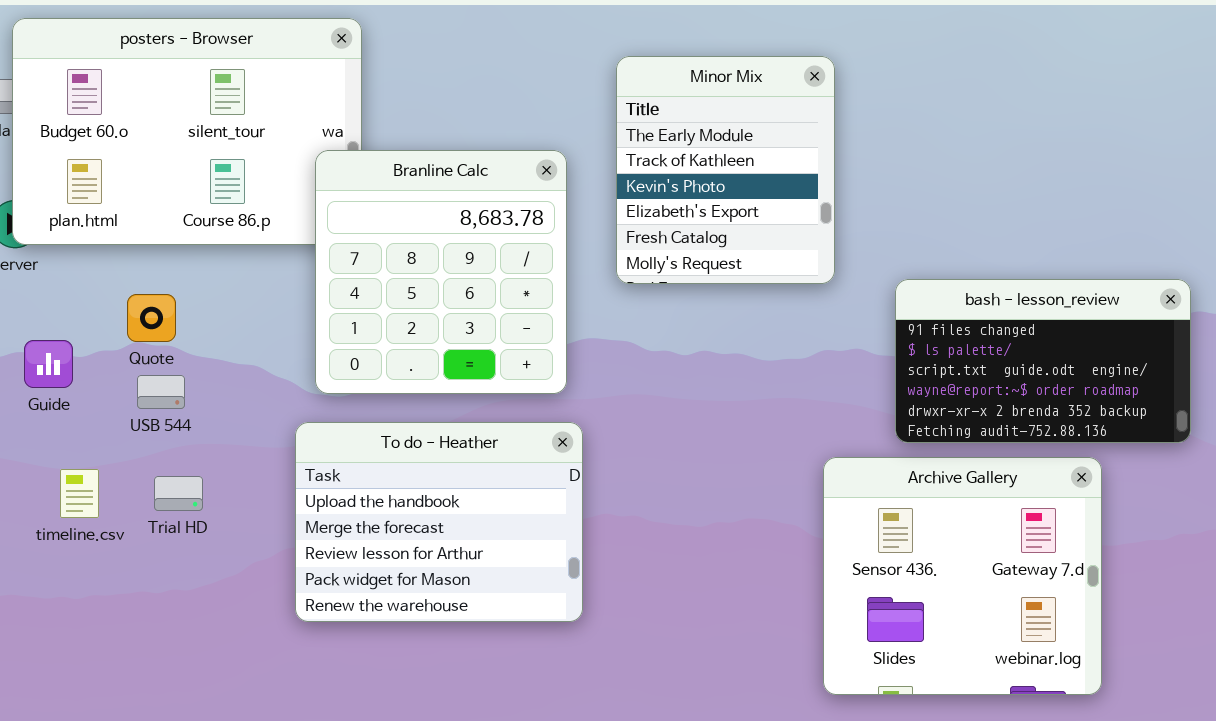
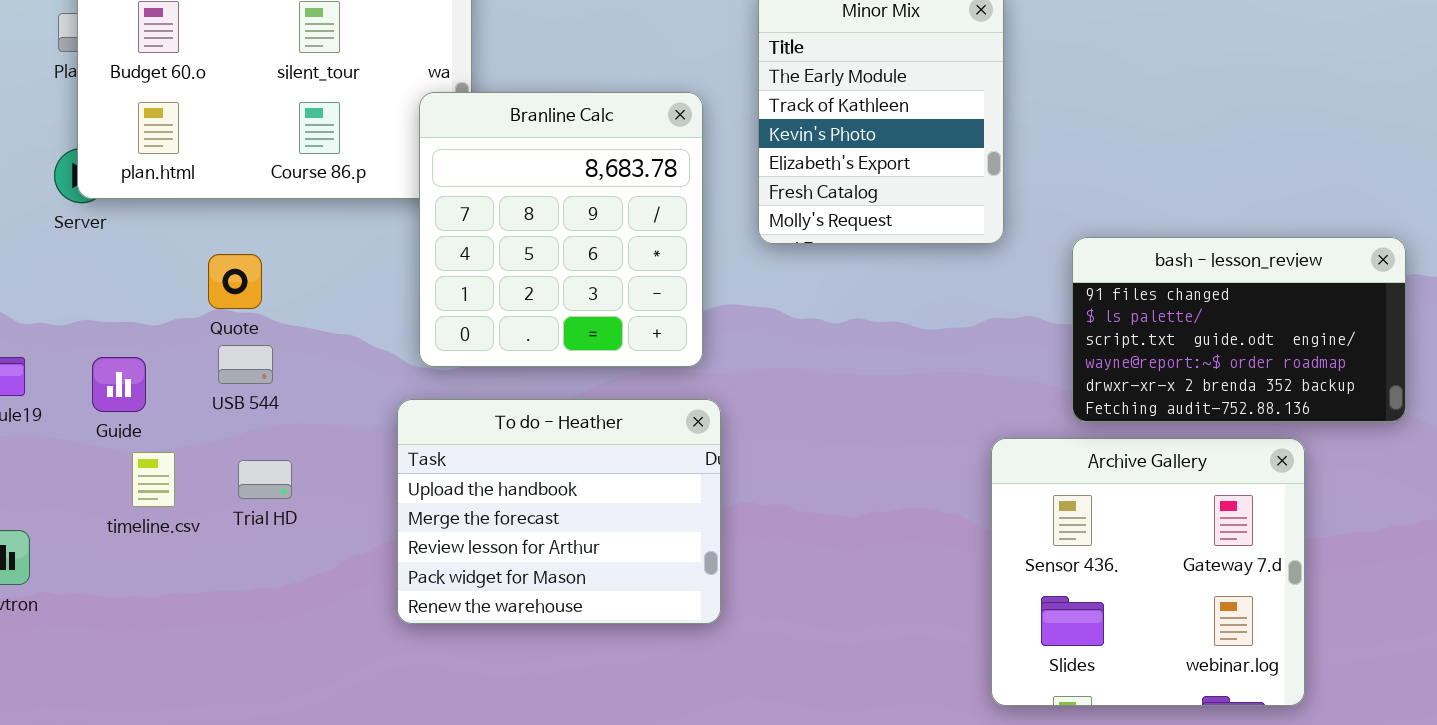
Guide: [24,340,73,388] -> [92,357,146,412], moved

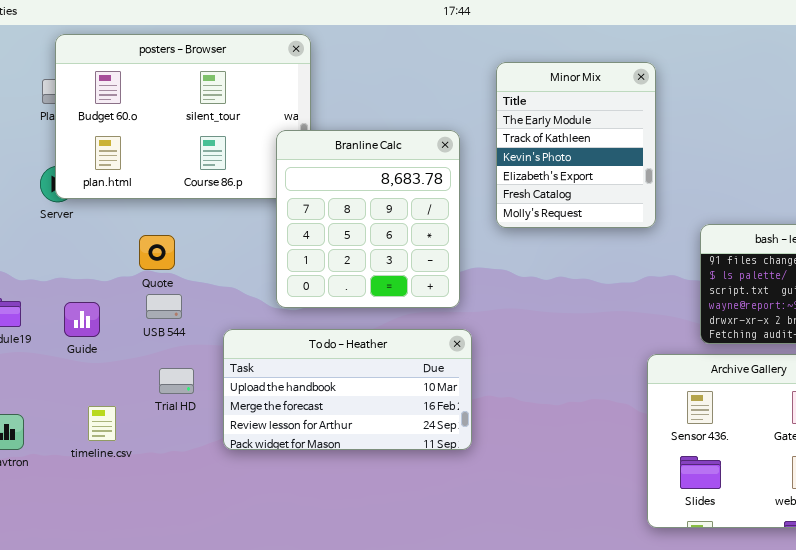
To do - Heather: [397,399,721,624] -> [223,329,472,450], resized
timeline.csv: [132,452,175,507] -> [88,406,116,441], moved

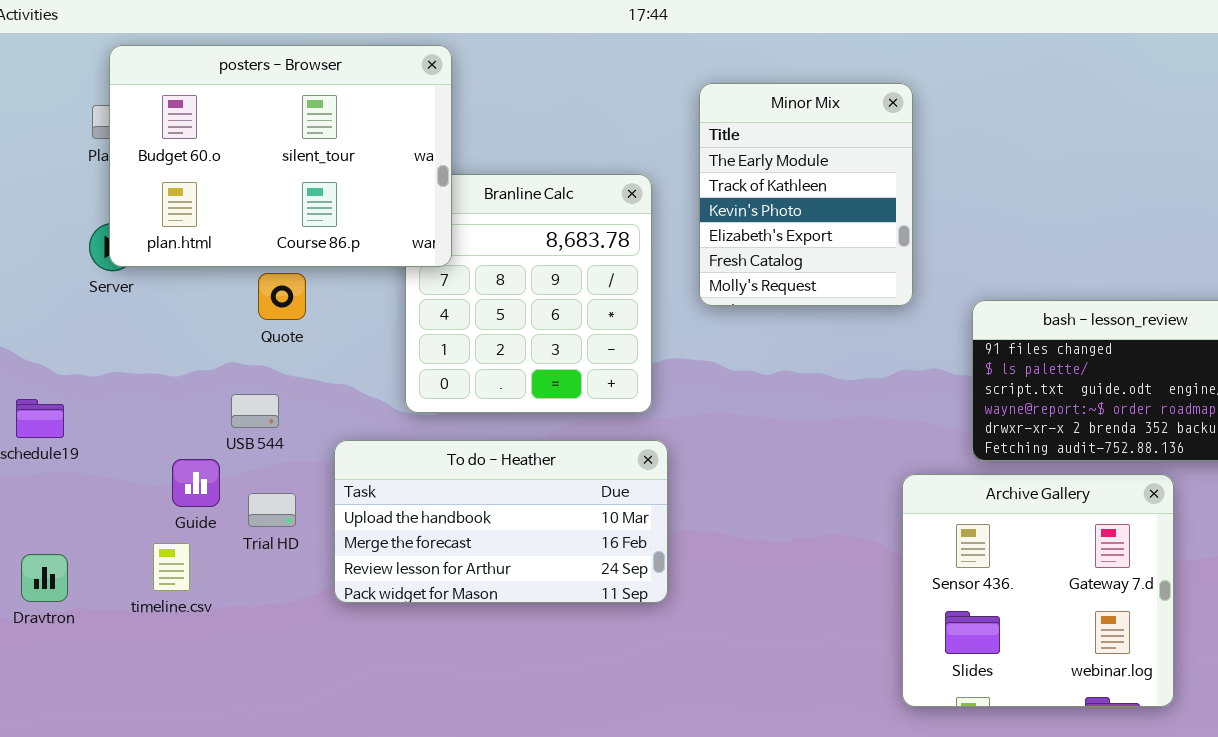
posters - Browser: [55,34,311,199] -> [109,45,452,267], raised
Quote: [139,235,175,270] -> [258,273,306,320], moved
Guide: [64,302,100,337] -> [172,459,220,507], moved

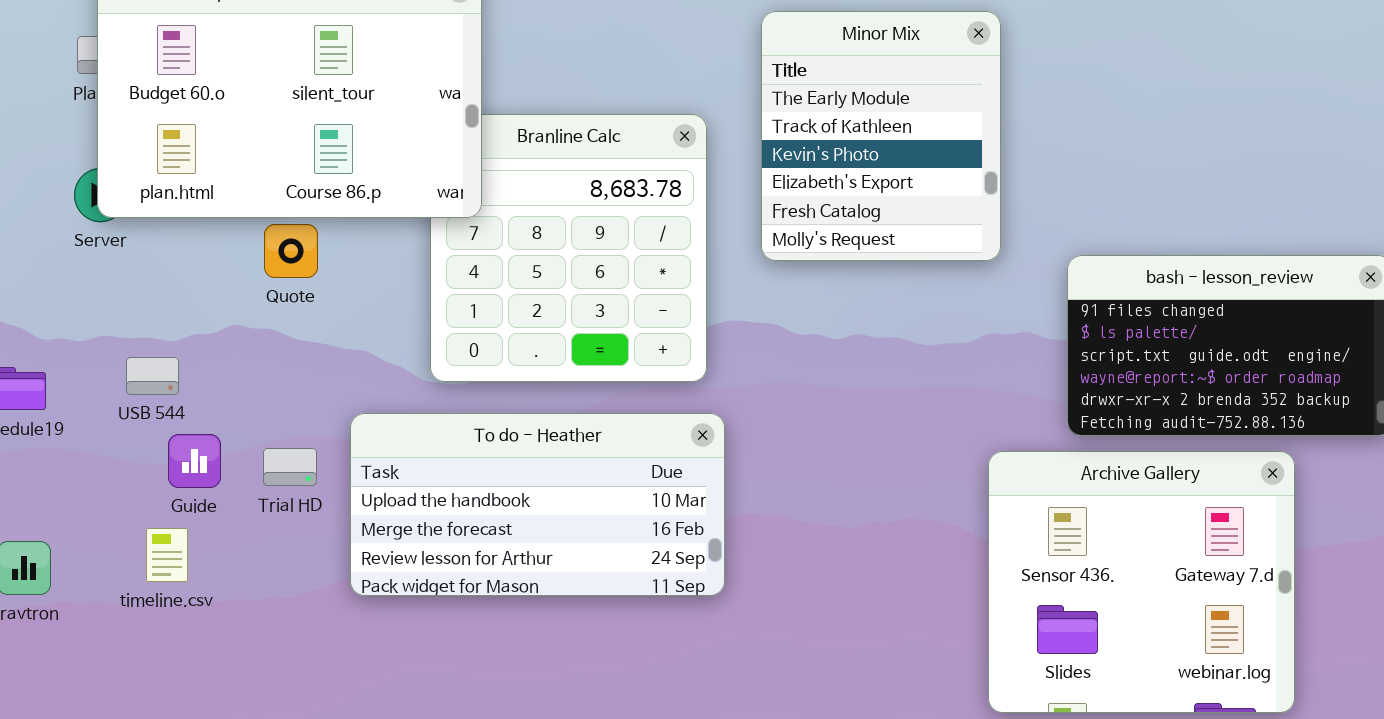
USB 544: [231,394,279,428] -> [126,357,179,395], moved
Trial HD: [248,493,296,527] -> [263,448,317,486], moved

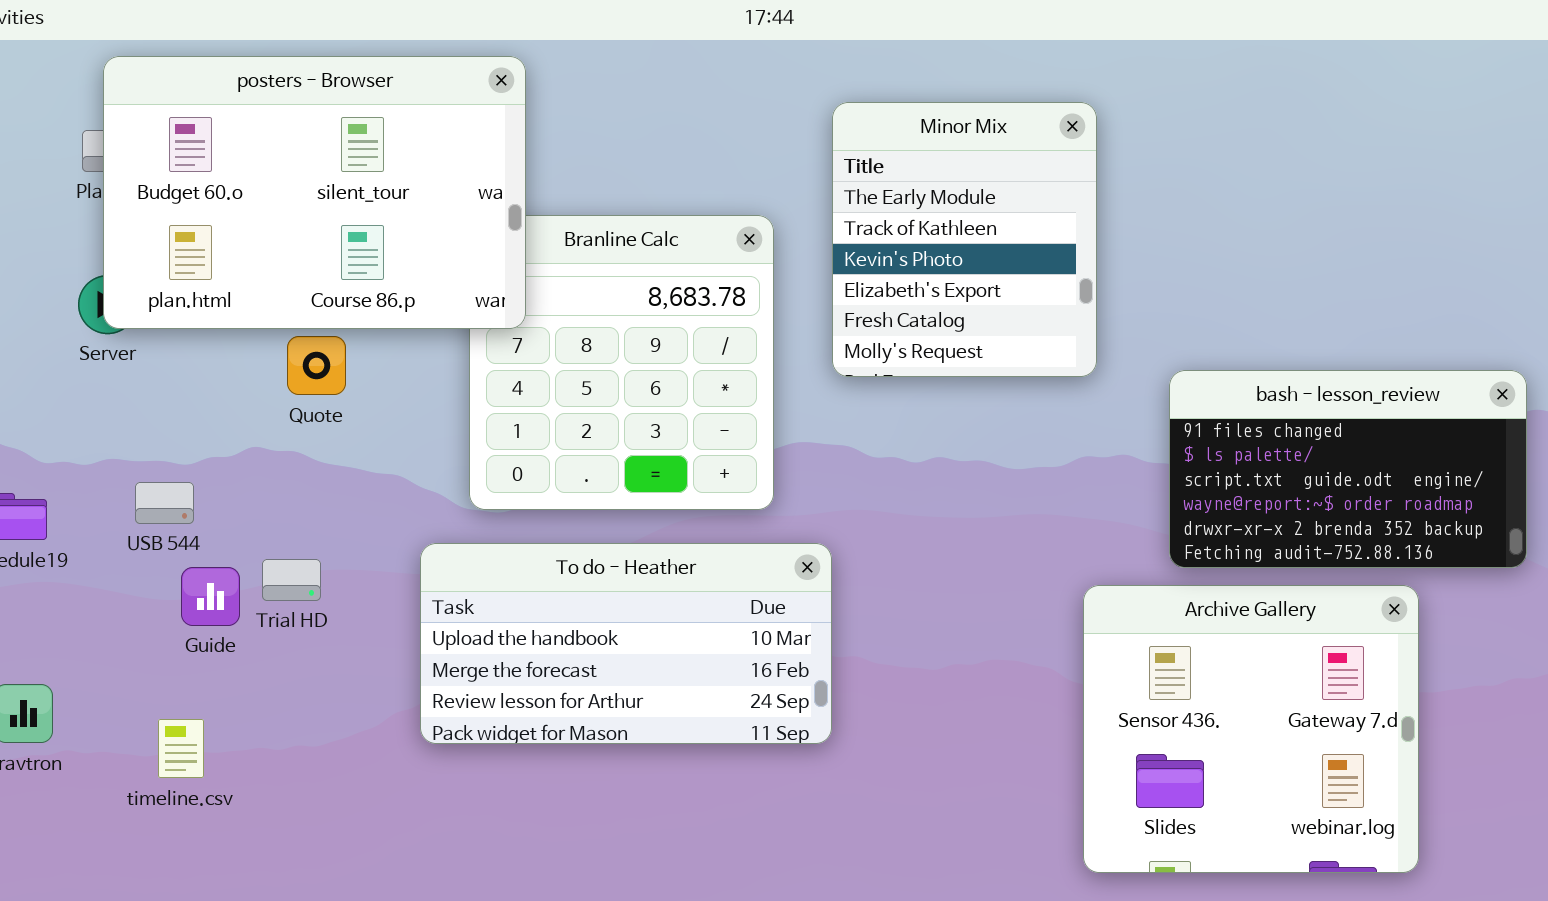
To do - Heather: [350,413,725,596] -> [420,543,832,744], moved
Trial HD: [263,448,317,486] -> [262,559,321,601], moved
timeline.csv: [146,528,188,582] -> [158,719,204,778], moved

